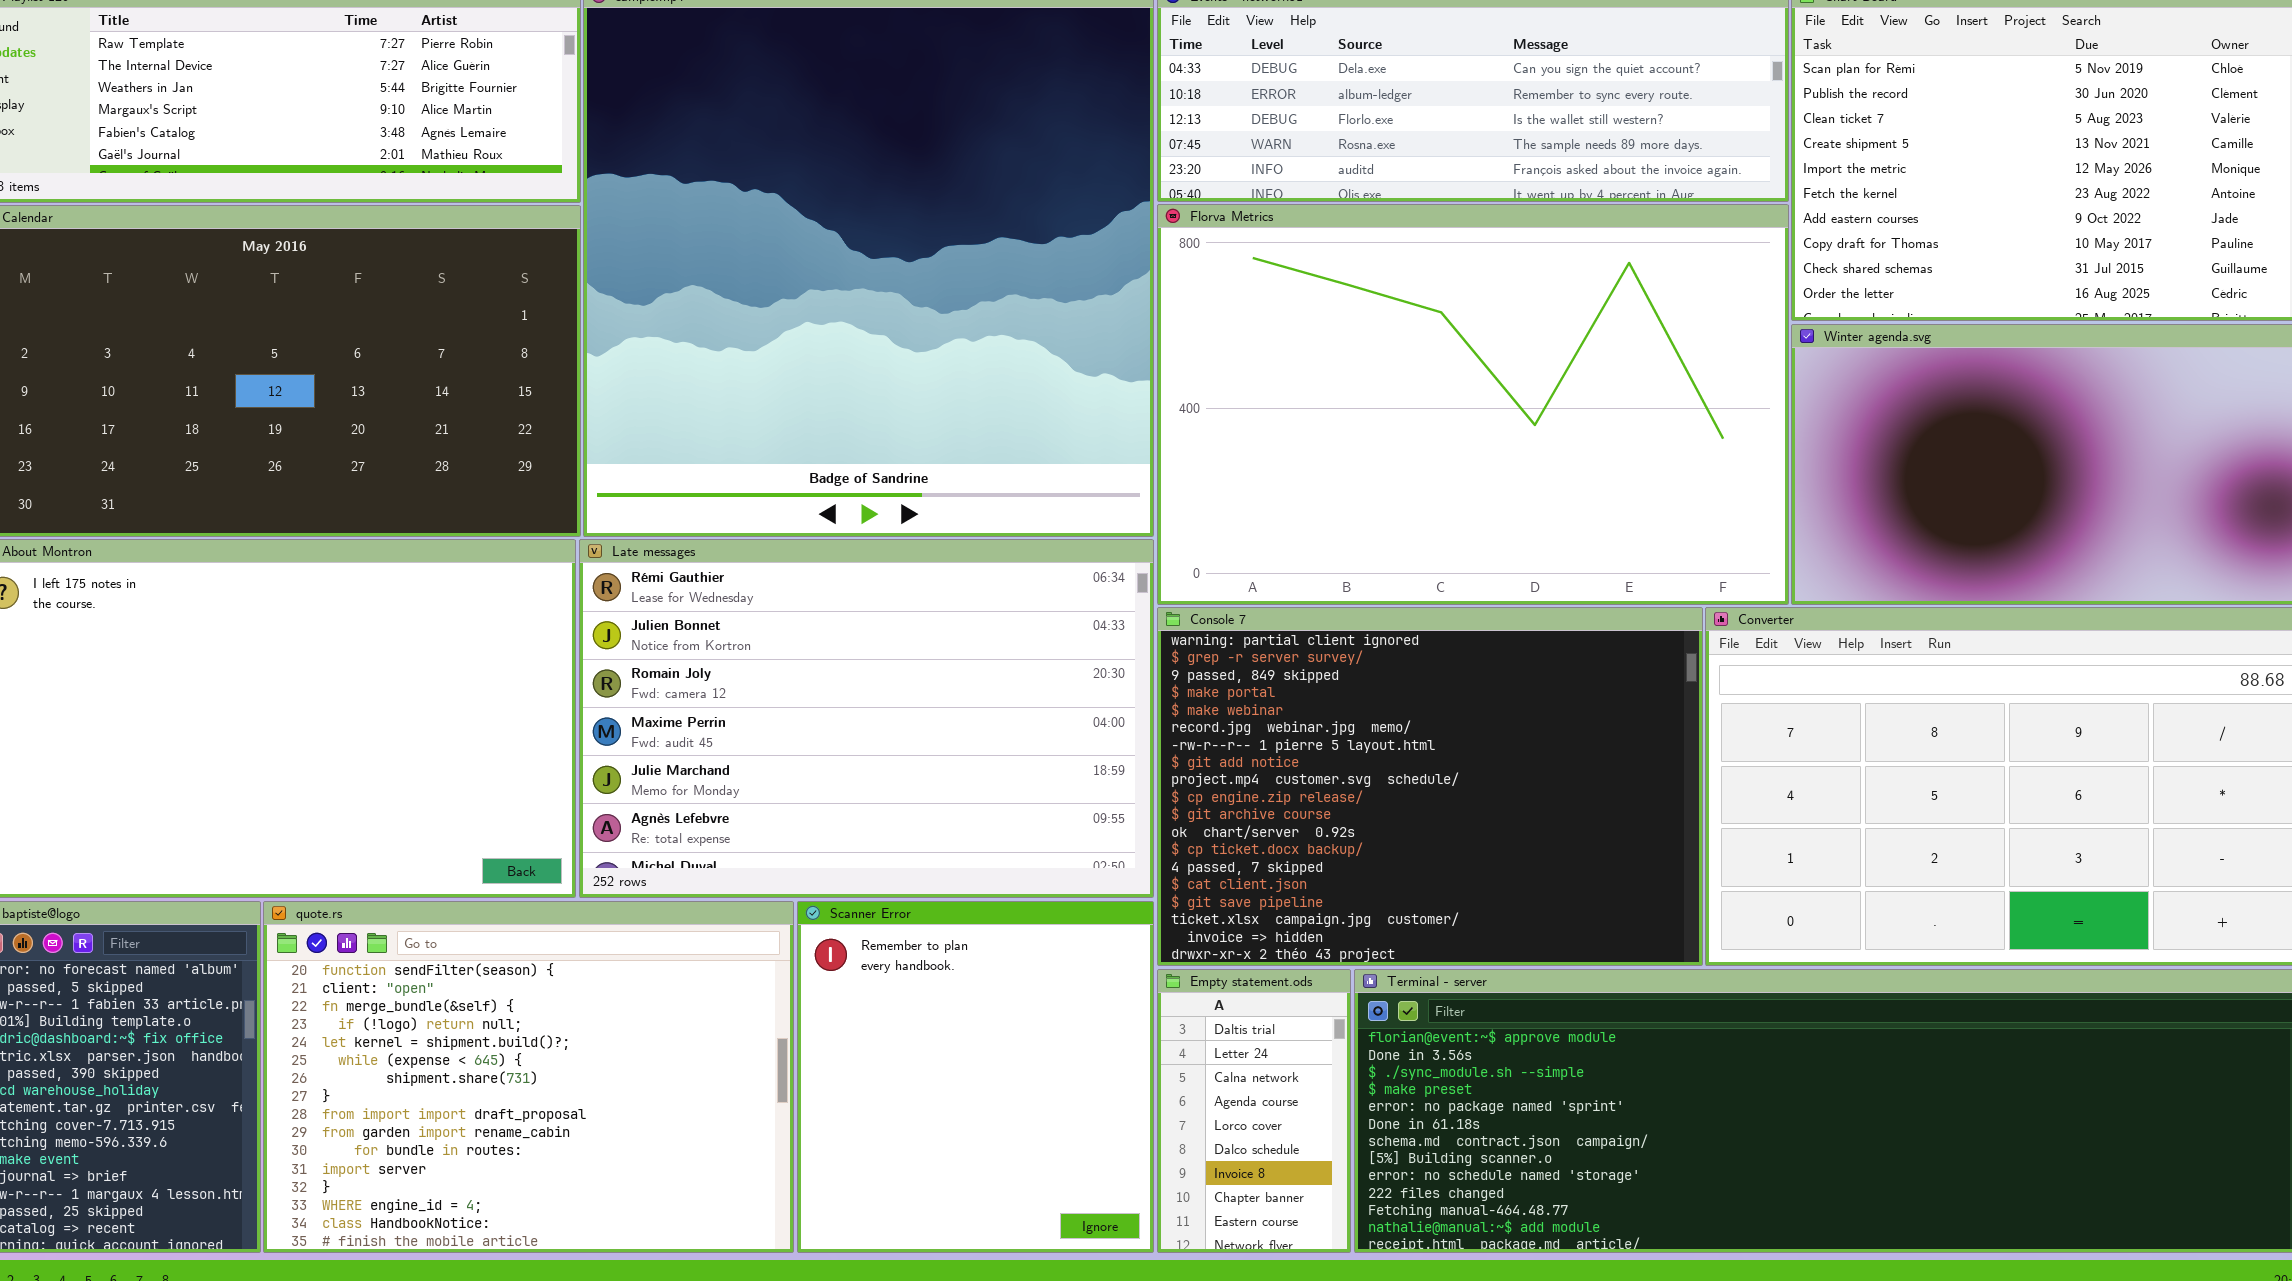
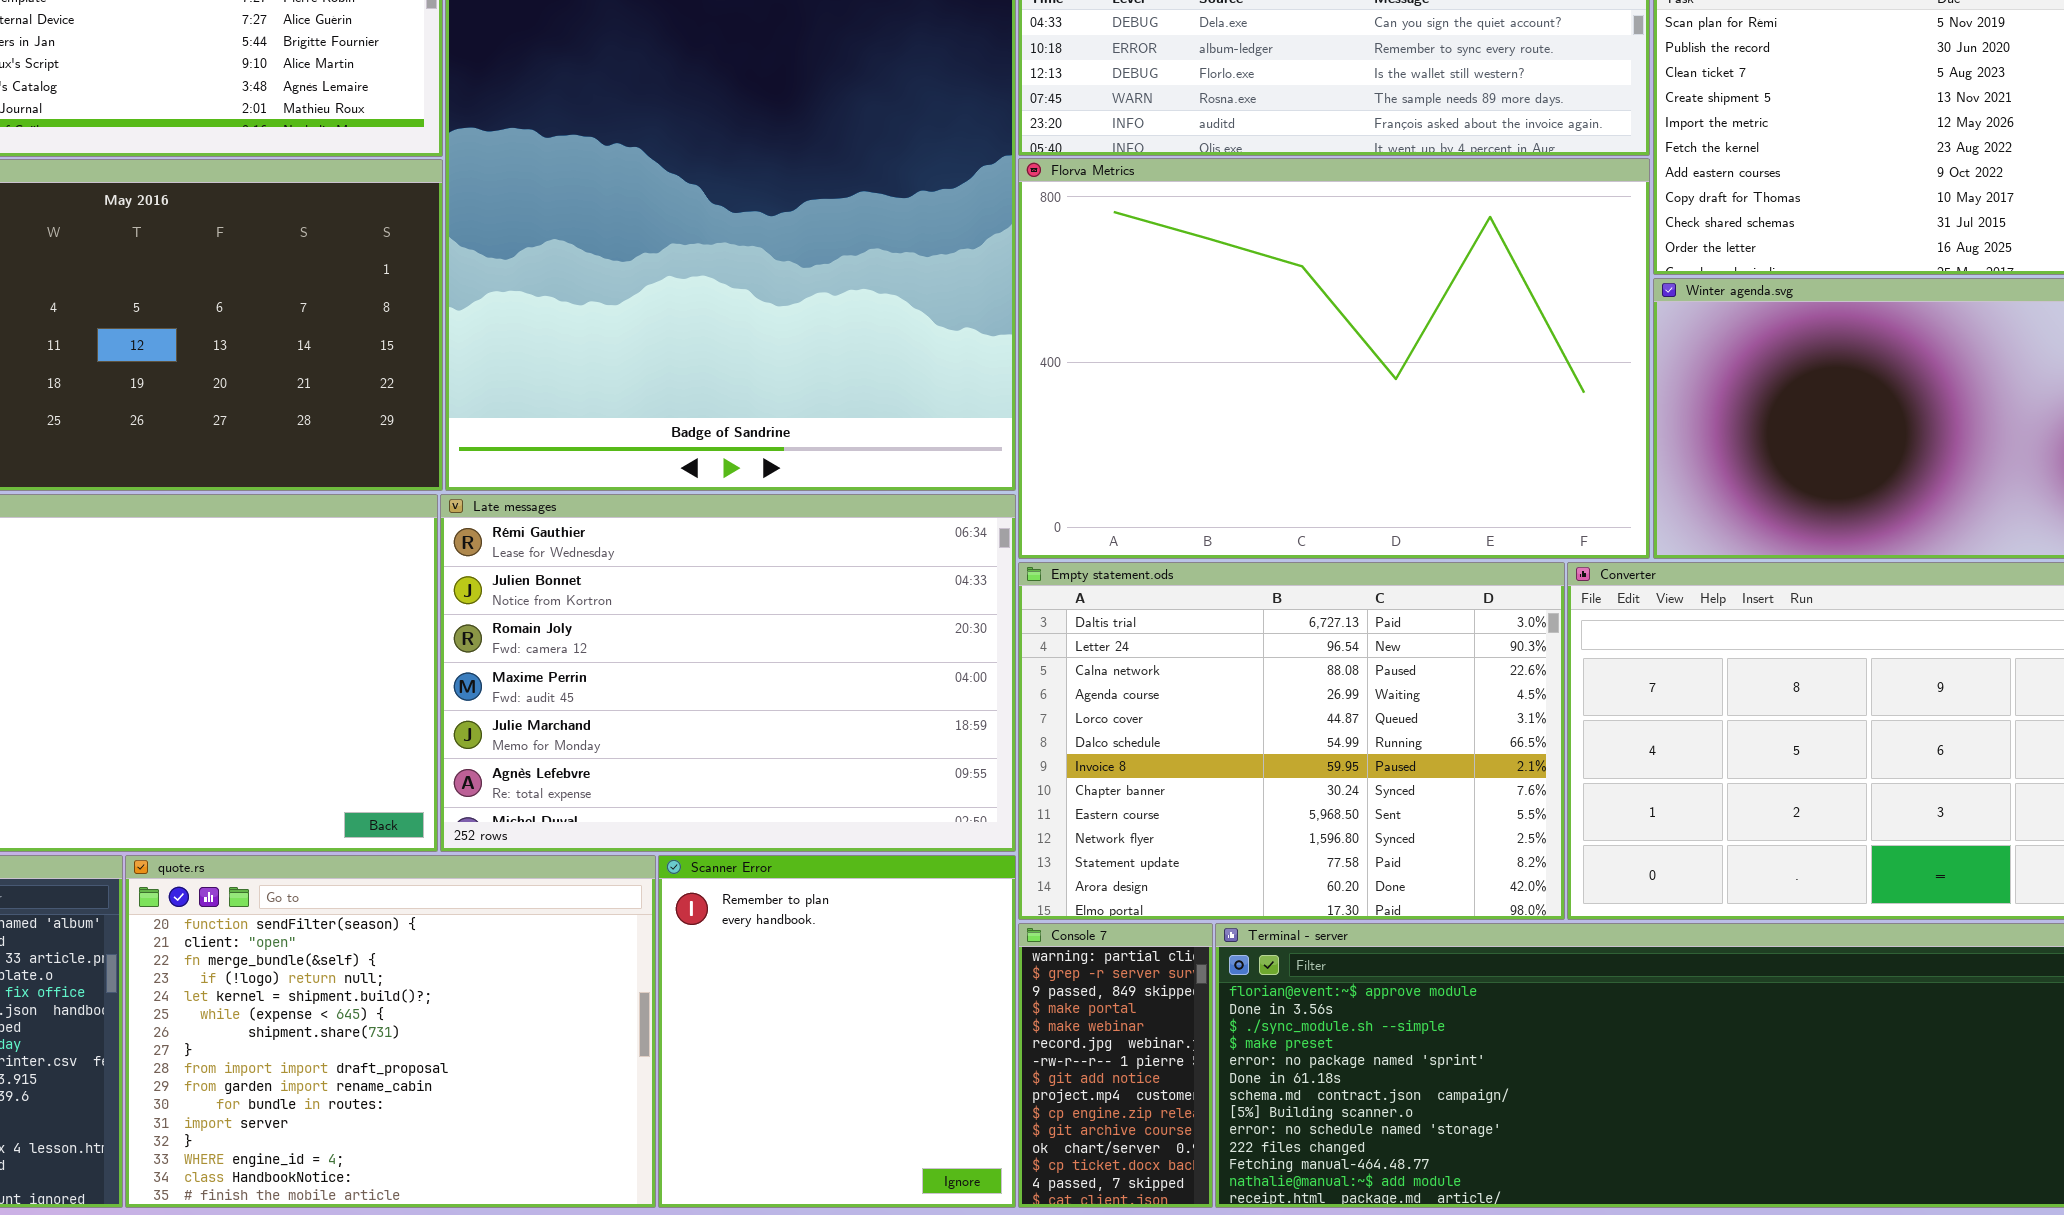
Console 7: [1157,607,1703,966] -> [1018,923,1213,1208], moved, resized
Empty statement.ods: [1157,969,1351,1253] -> [1018,562,1565,920], moved, resized

